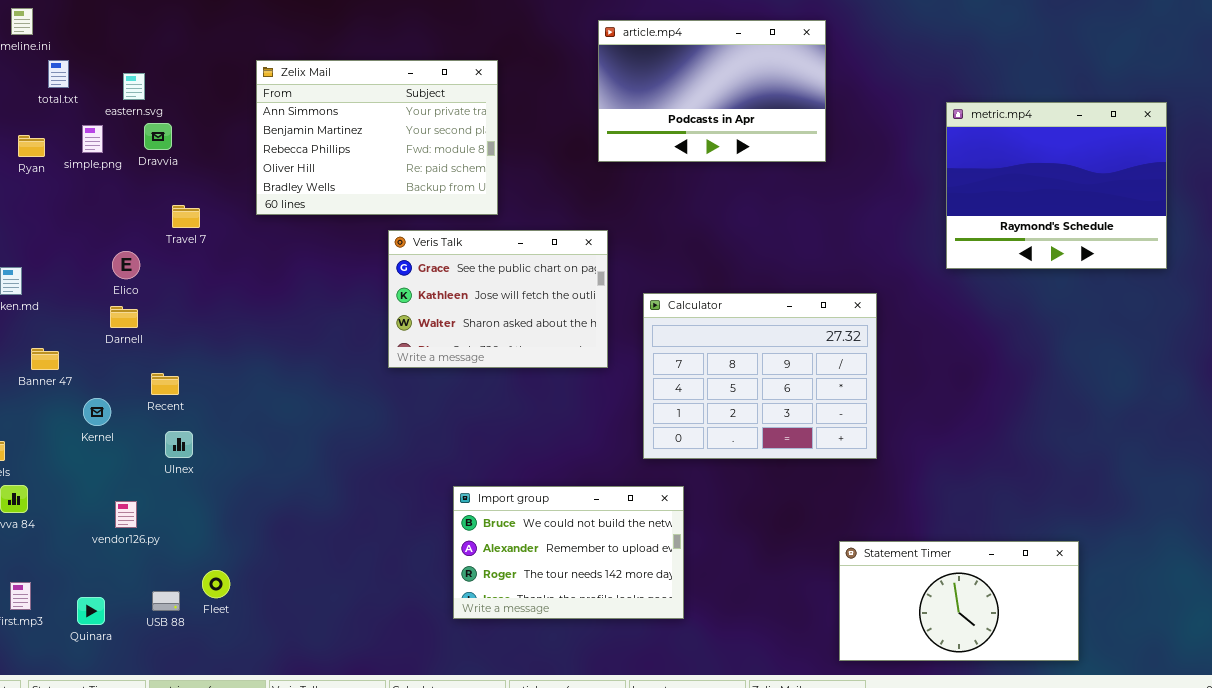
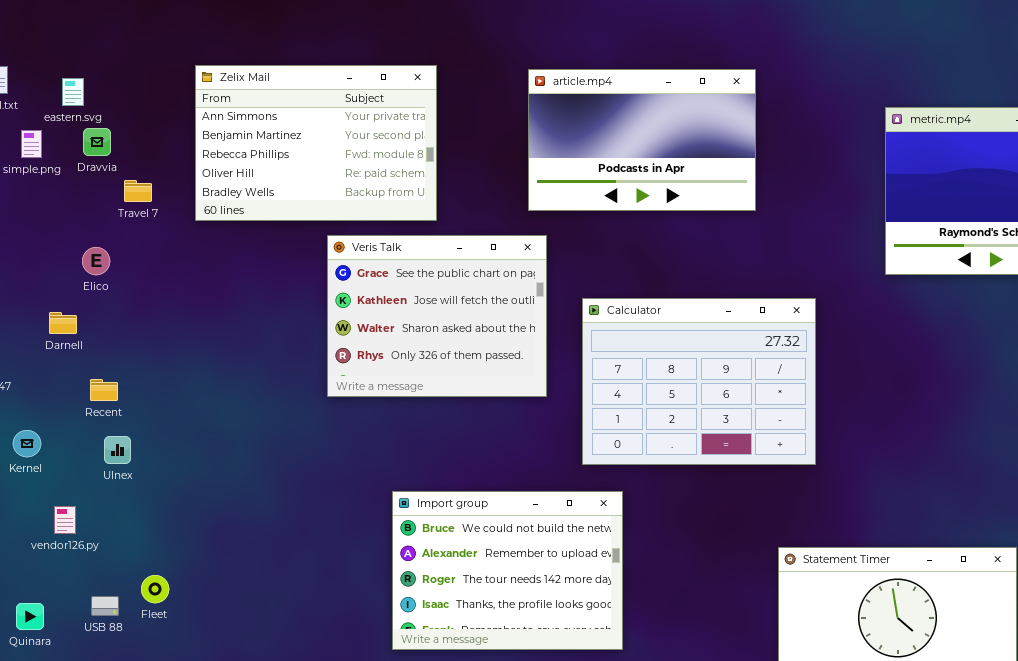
article.mp4: [598,20,826,162] -> [528,69,756,211], moved
Travel 7: [172,205,200,228] -> [124,180,152,202], moved
Veris Talk: [388,230,608,368] -> [327,235,547,397], resized
Elico: [112,251,140,279] -> [82,247,110,275], moved
Kernel: [83,398,111,426] -> [13,430,41,457], moved
Import group: [453,486,684,619] -> [392,491,623,650], resized

